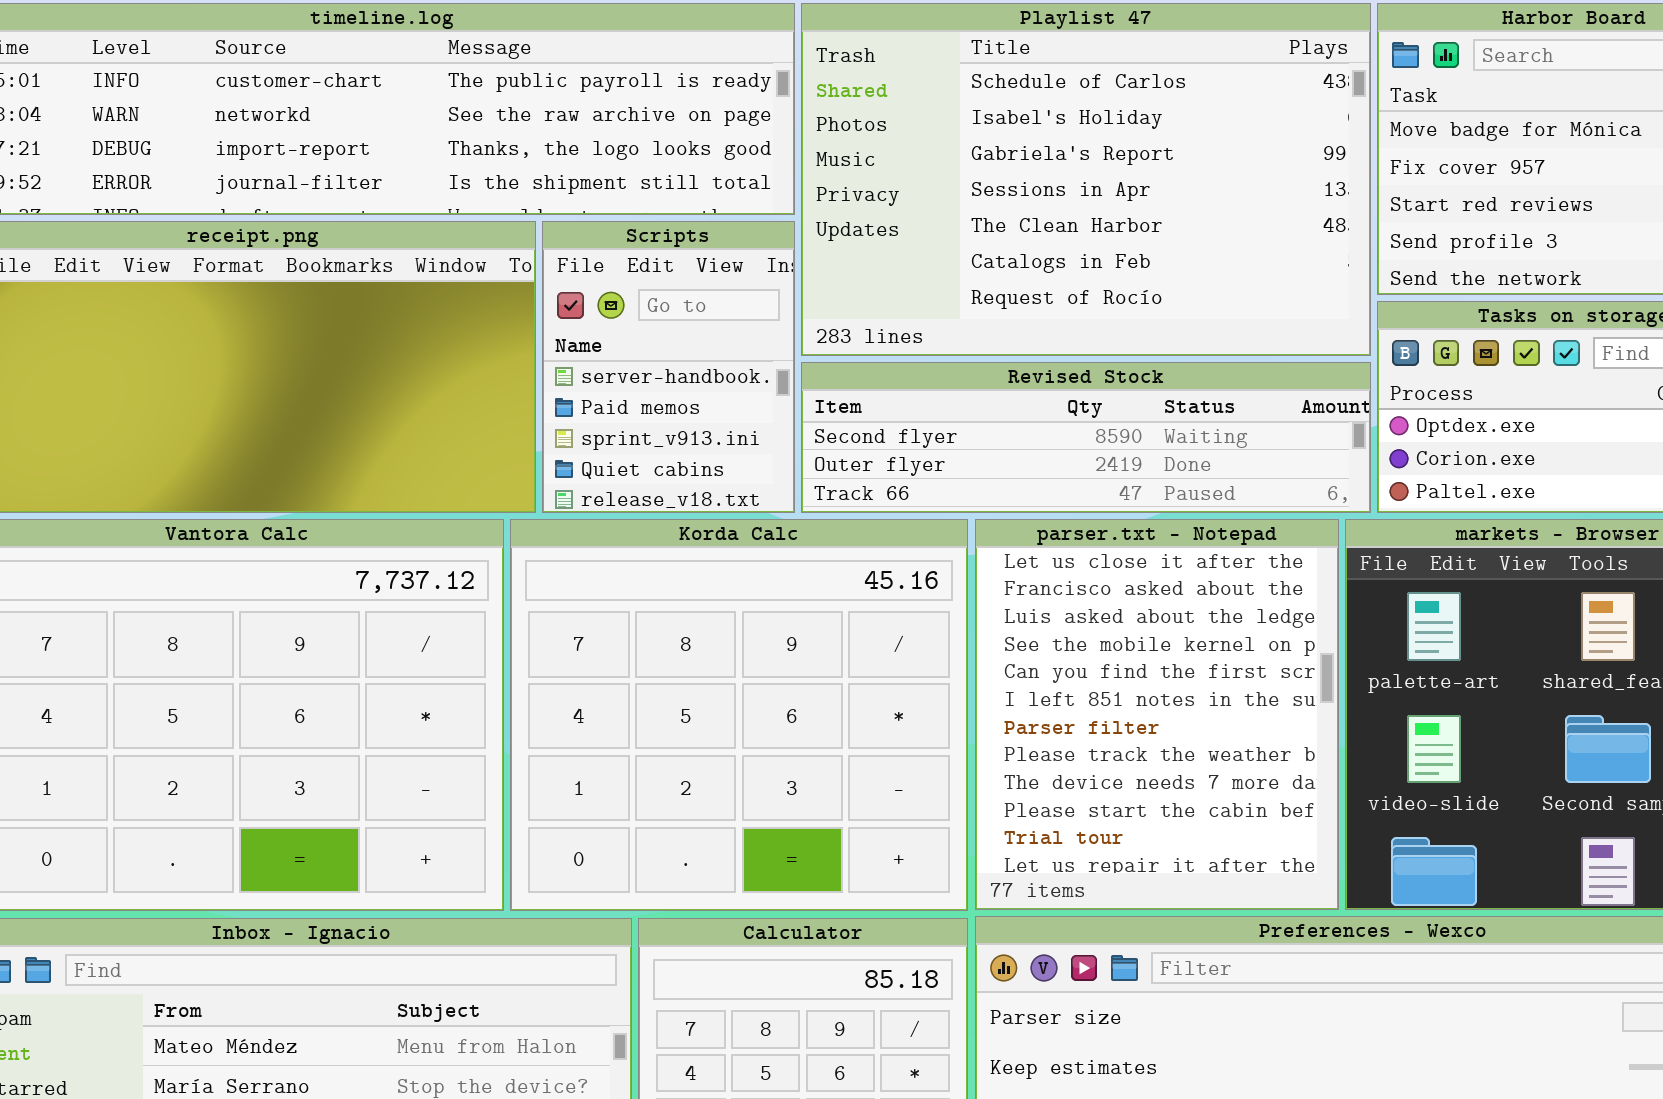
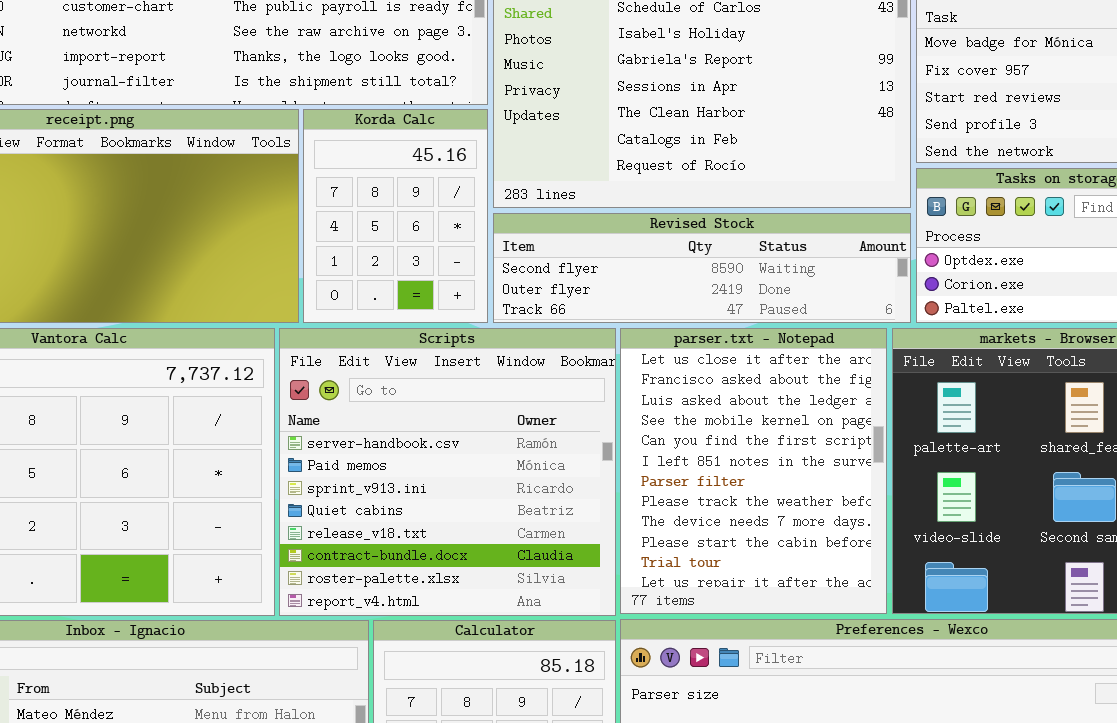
Scripts: [542,221,795,513] -> [279,328,616,616], moved, resized
Korda Calc: [510,519,968,911] -> [303,109,488,323], moved, resized

